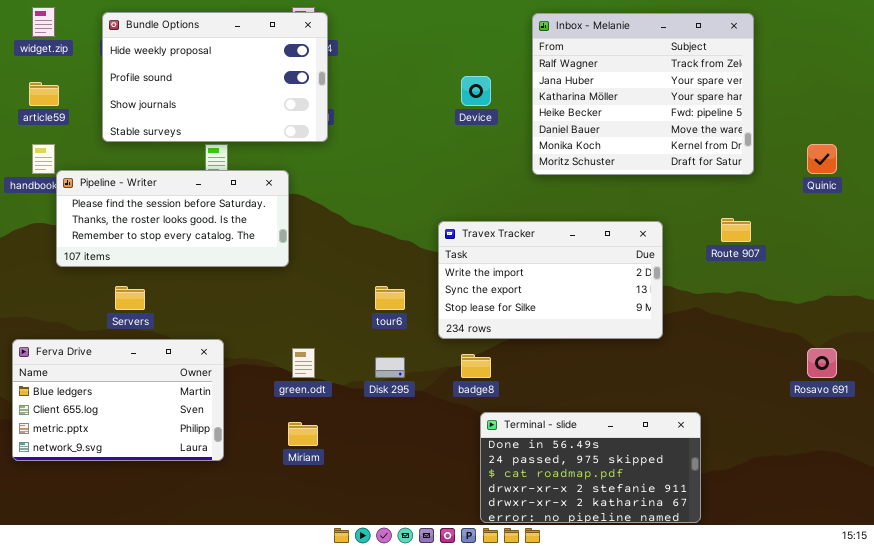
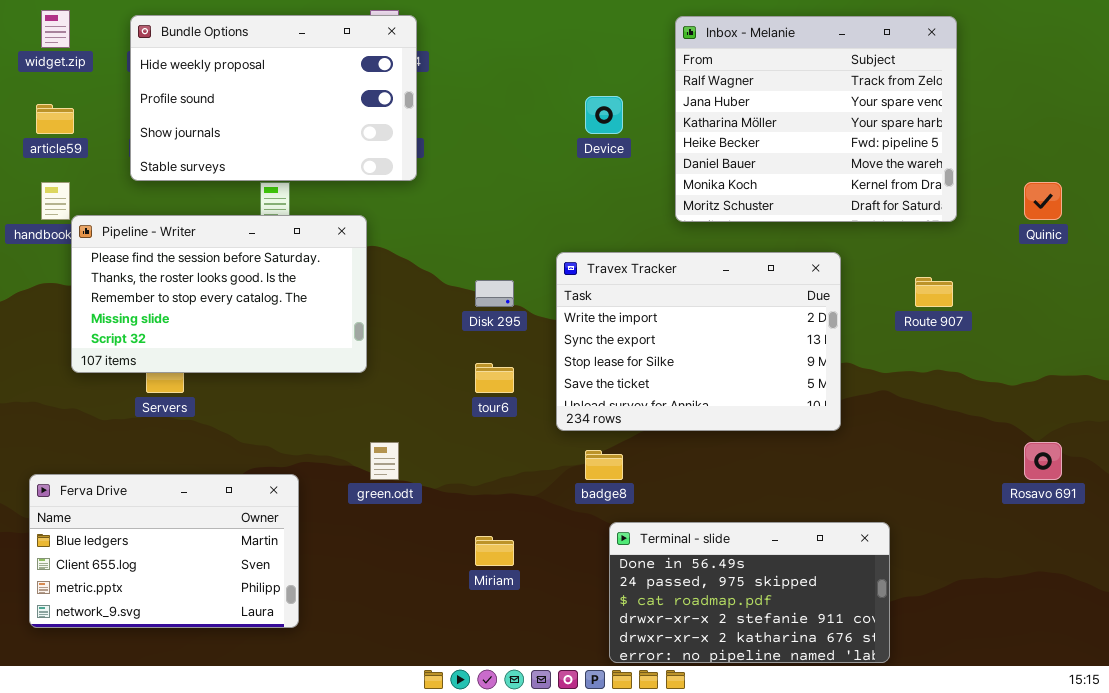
Pipeline - Writer: [56,170,289,267] -> [71,215,367,373], resized
Travex Tracker: [438,221,663,339] -> [556,252,841,431], resized
Ferva Drive: [12,339,224,461] -> [29,474,299,628], moved
Disk 295: [375,357,405,378] -> [475,280,514,307], moved
Miriam: [288,422,318,446] -> [475,536,514,566], moved

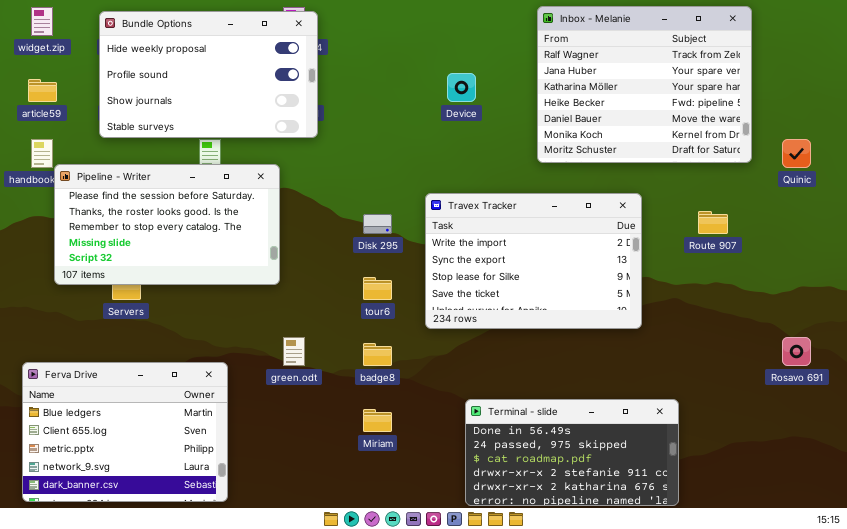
Inbox - Melanie: [675,16,957,222] -> [537,6,752,163], moved
badge8: [585,450,623,480] -> [363,343,392,366], moved
Ferva Drive: [29,474,299,628] -> [22,362,228,502], resized

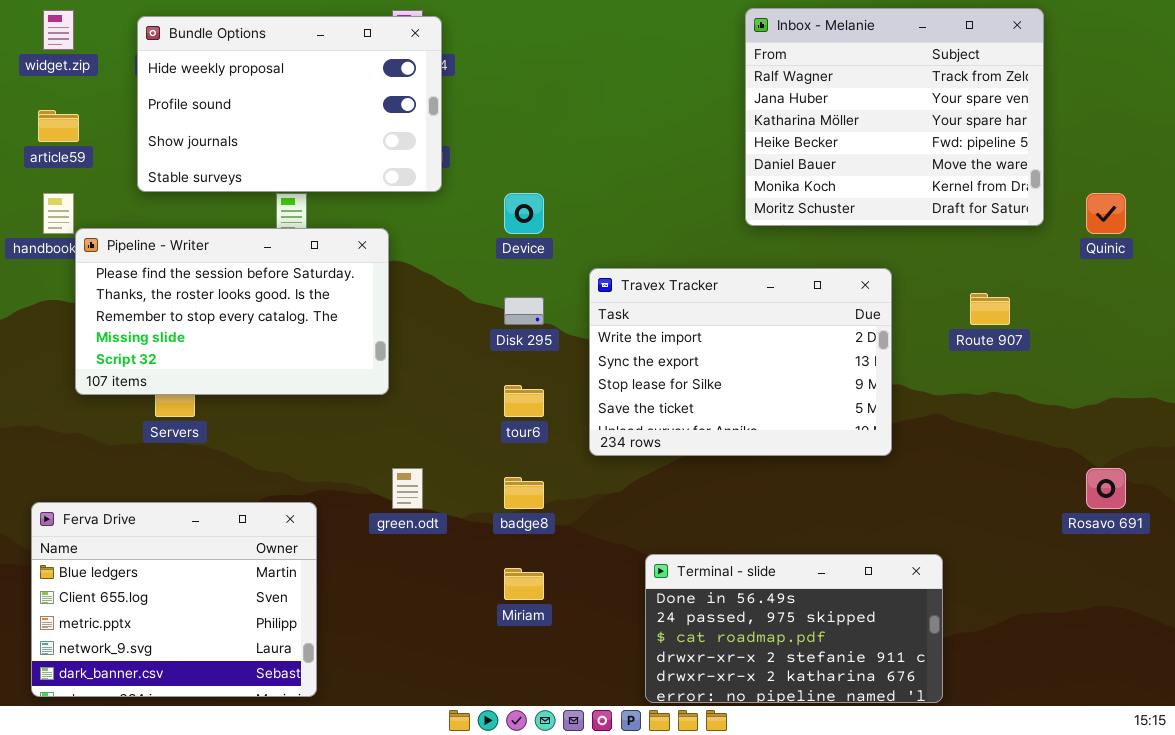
Device: [447,73,476,102] -> [504,193,544,234], moved

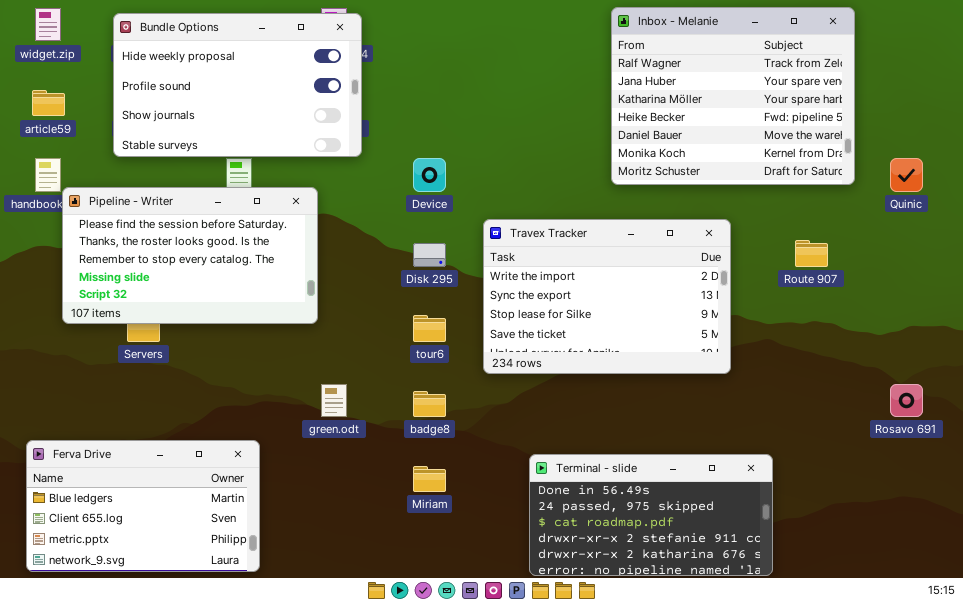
Ferva Drive: [31,502,317,697] -> [26,440,260,572], resized

